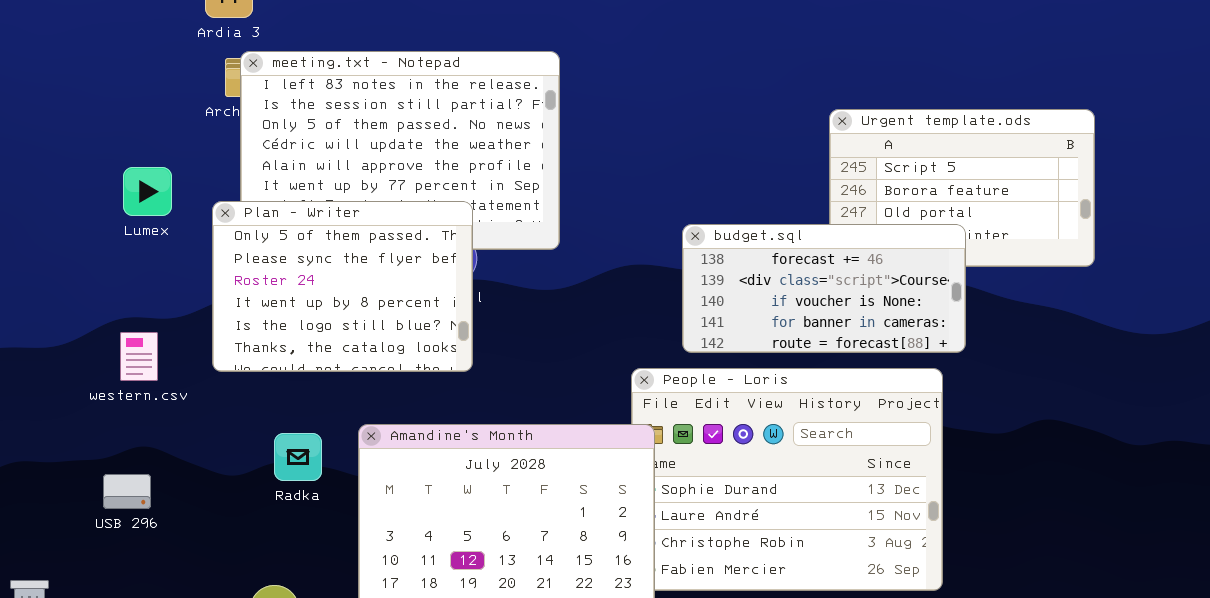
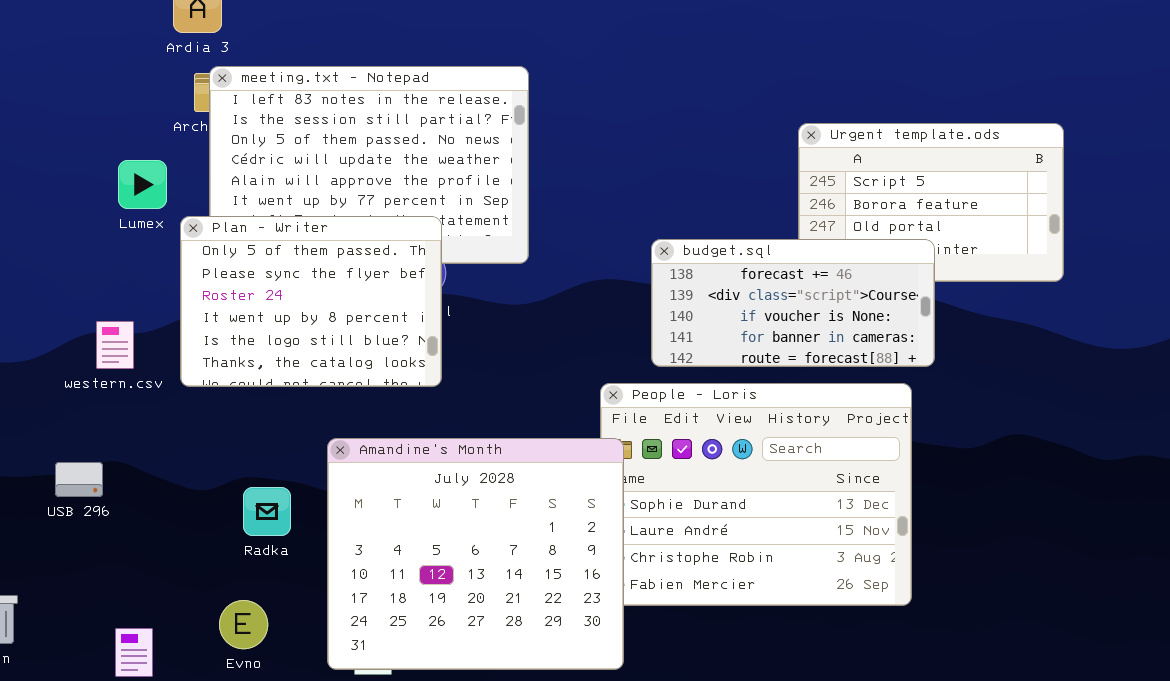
Lumex: [123,167,172,216] -> [118,160,167,209], moved
western.csv: [120,332,158,381] -> [96,321,134,369], moved
Radka: [274,433,322,481] -> [243,487,291,536], moved
USB 296: [103,474,151,509] -> [55,462,103,497], moved

